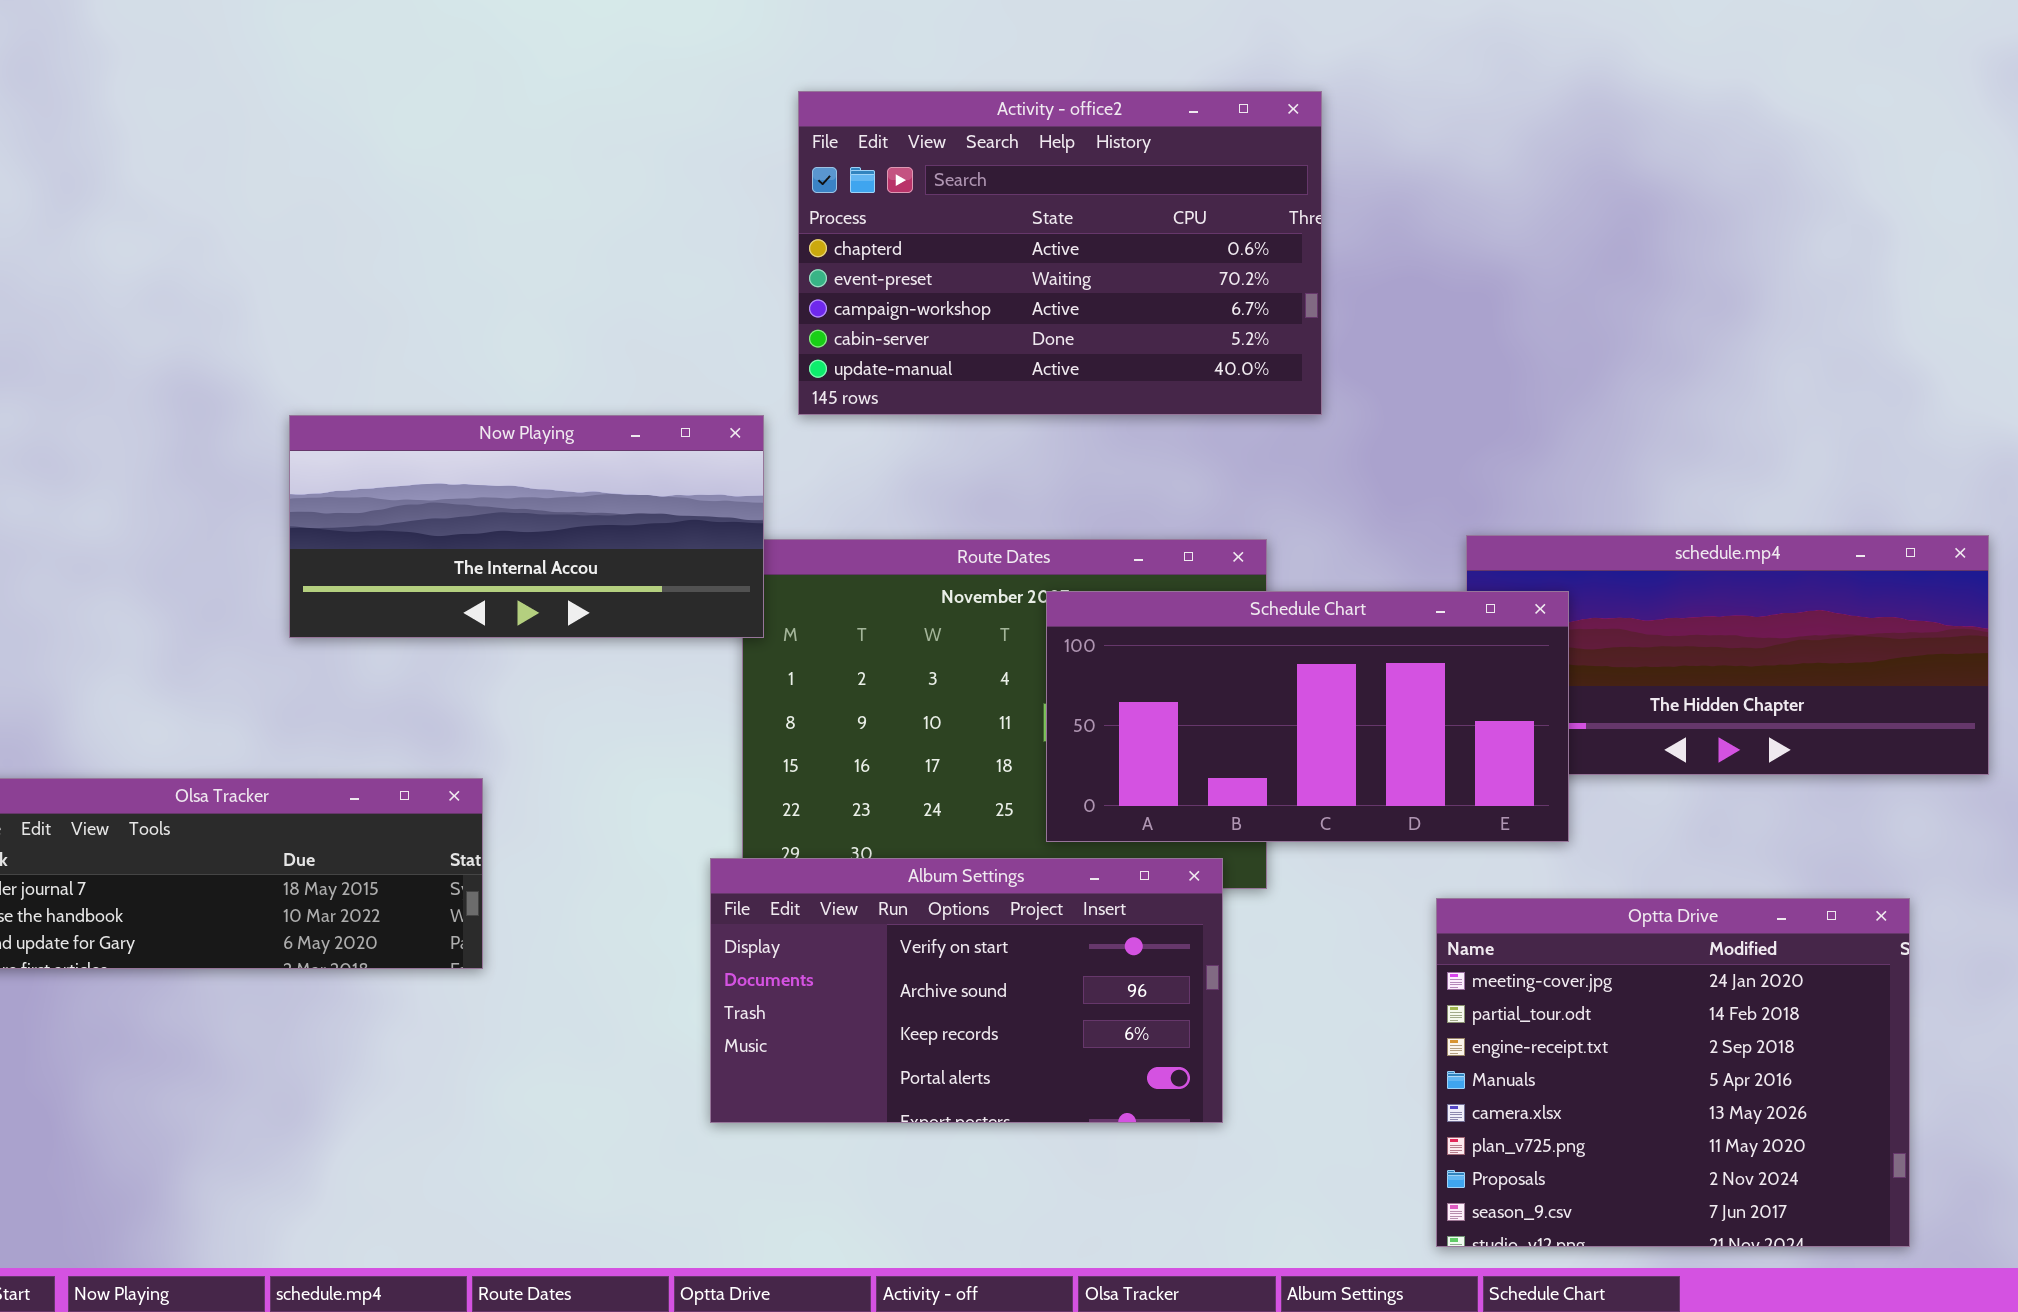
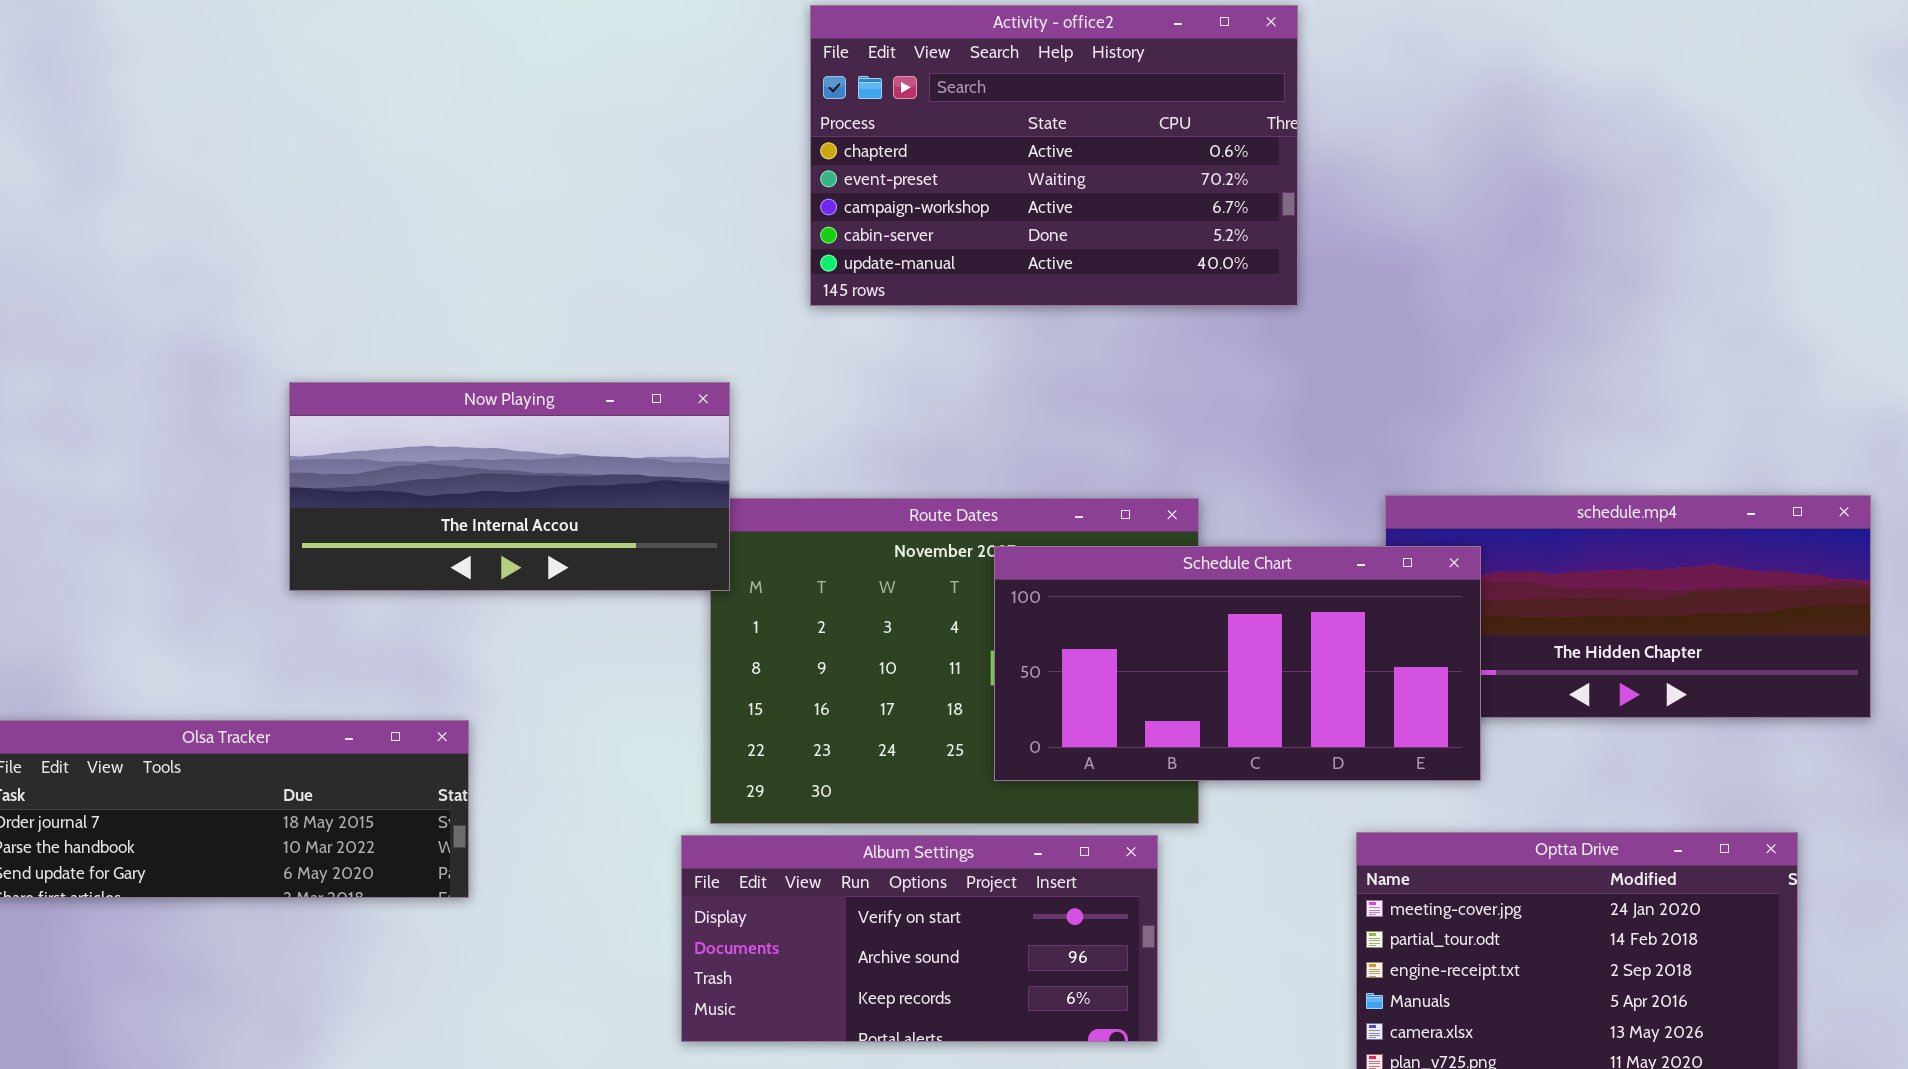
Activity - office2: [798,91,1322,415] -> [810,5,1298,306], moved
Album Settings: [710,858,1223,1123] -> [681,835,1158,1042], resized

